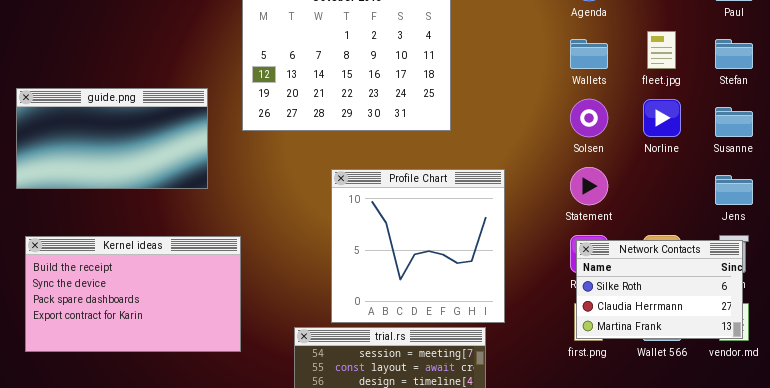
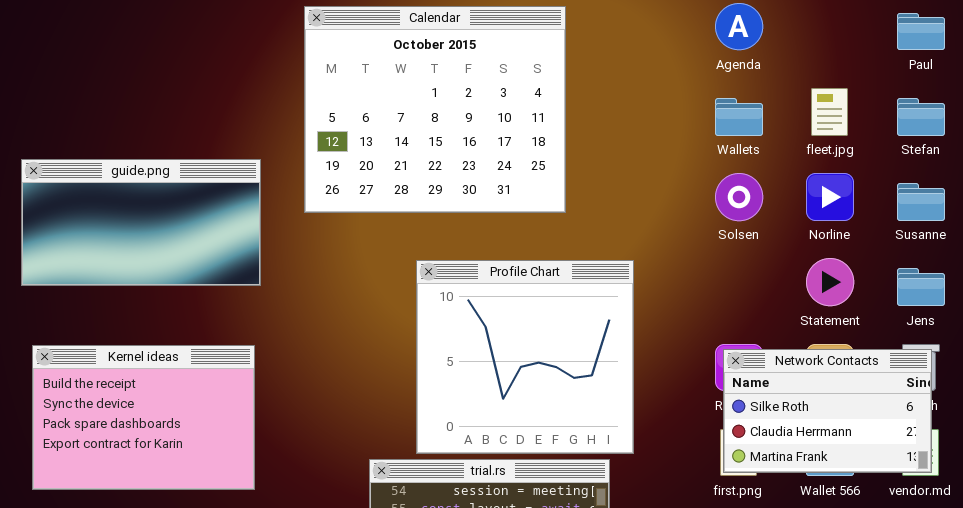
Statement: [570,167,608,205] -> [806,258,854,306], moved
Kernel ideas: [25,236,241,352] -> [32,345,255,490], resized

